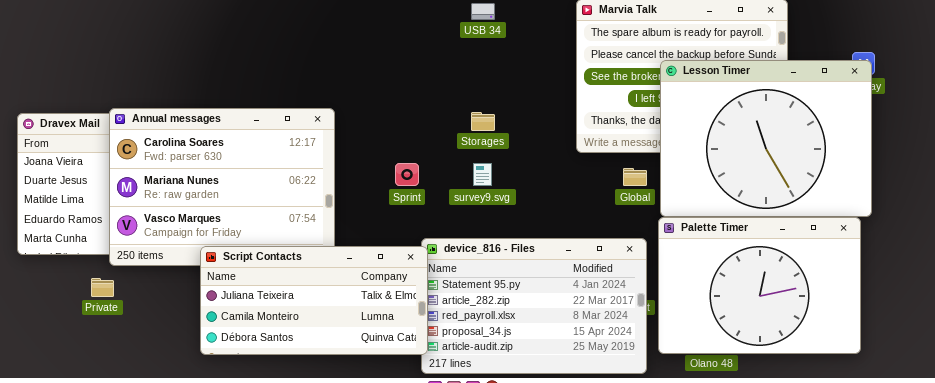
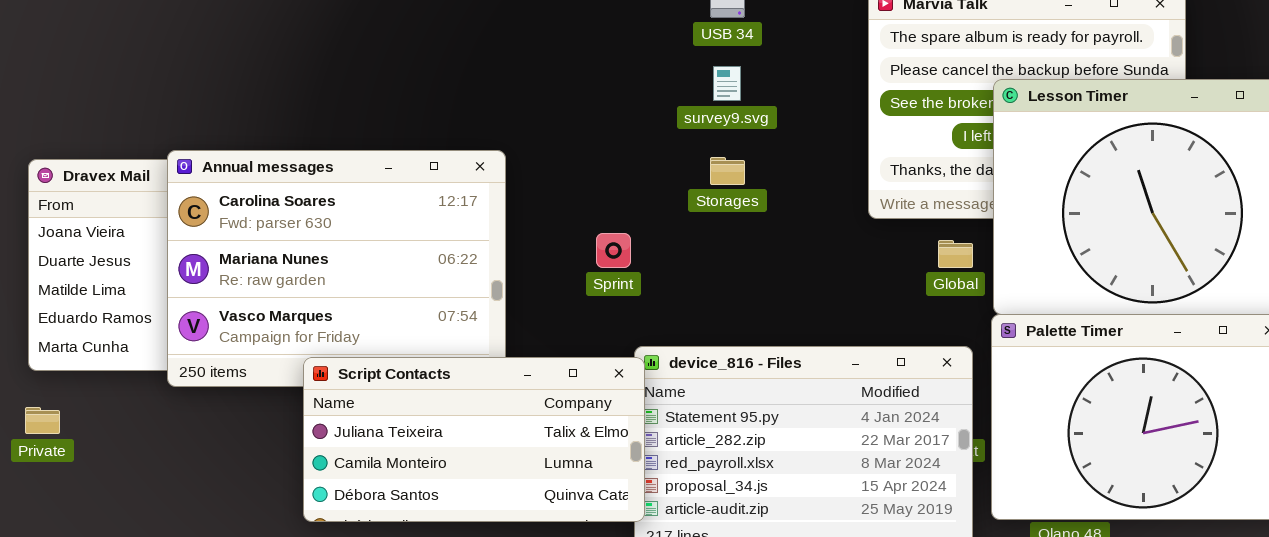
survey9.svg: [473,163,492,186] -> [713,66,741,101], moved
Private: [91,278,114,297] -> [25,407,60,434], moved

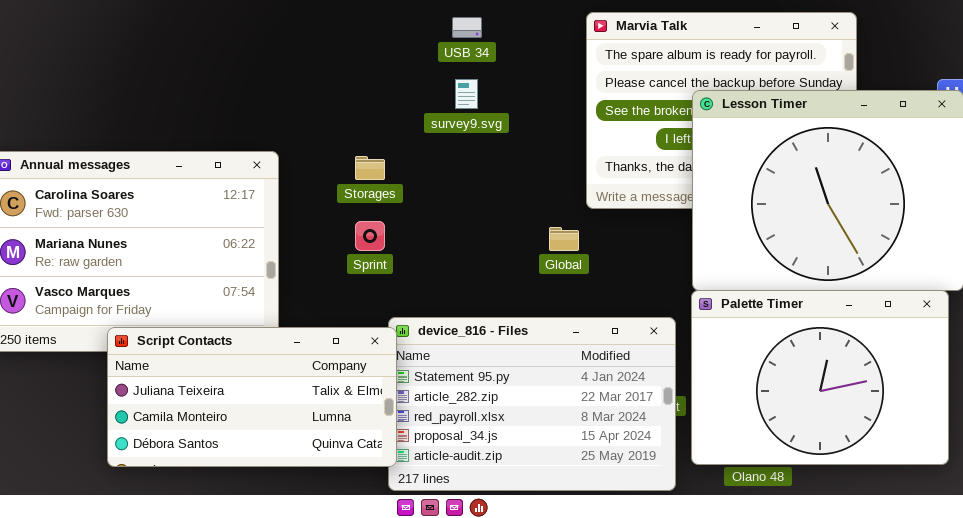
Storages: [710,157,745,185] -> [355,156,385,180], moved
Global: [938,240,973,268] -> [549,227,579,251], moved

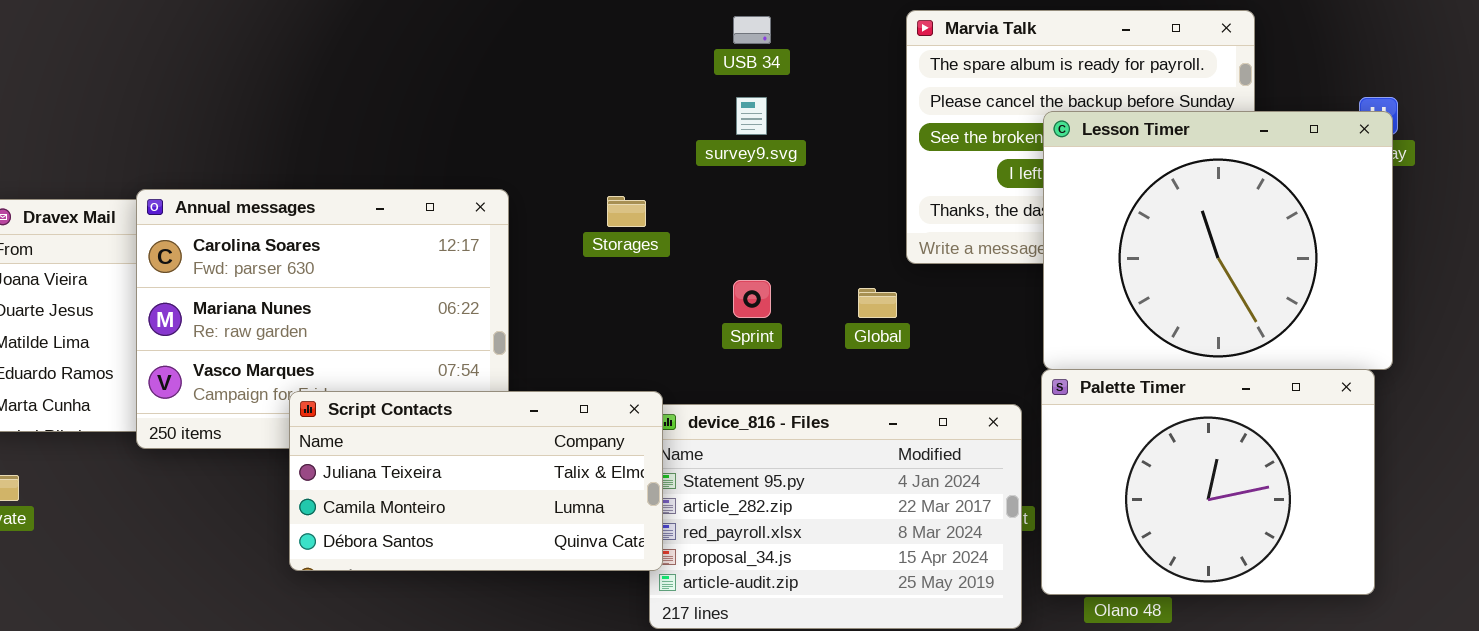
Sprint: [355,221,385,251] -> [733,280,771,318], moved
Script Contacts: [107,327,397,467] -> [289,391,663,571], moved

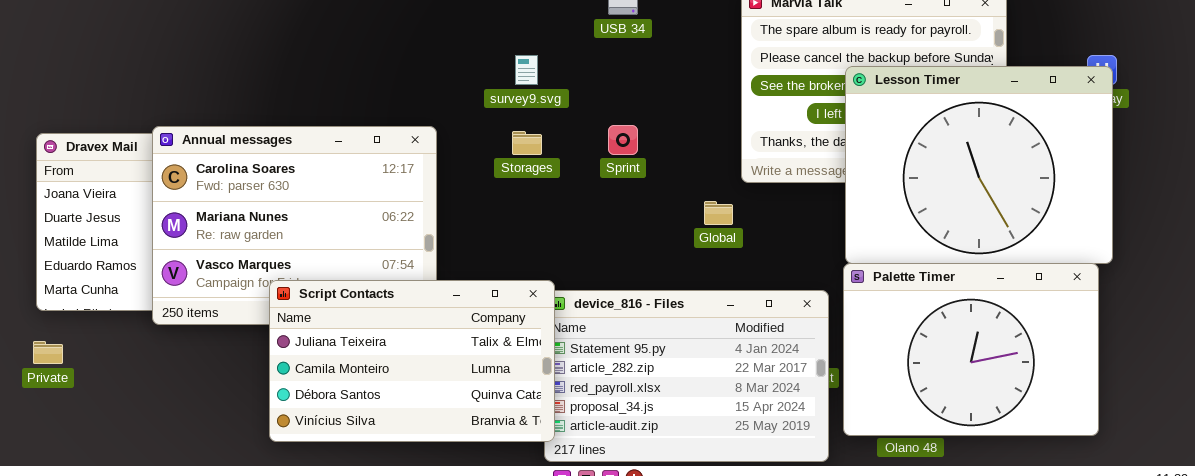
survey9.svg: [736,97,767,135] -> [515,55,538,85], moved
Sprint: [733,280,771,318] -> [608,125,638,155], moved
Script Contacts: [289,391,663,571] -> [269,280,555,442], resized

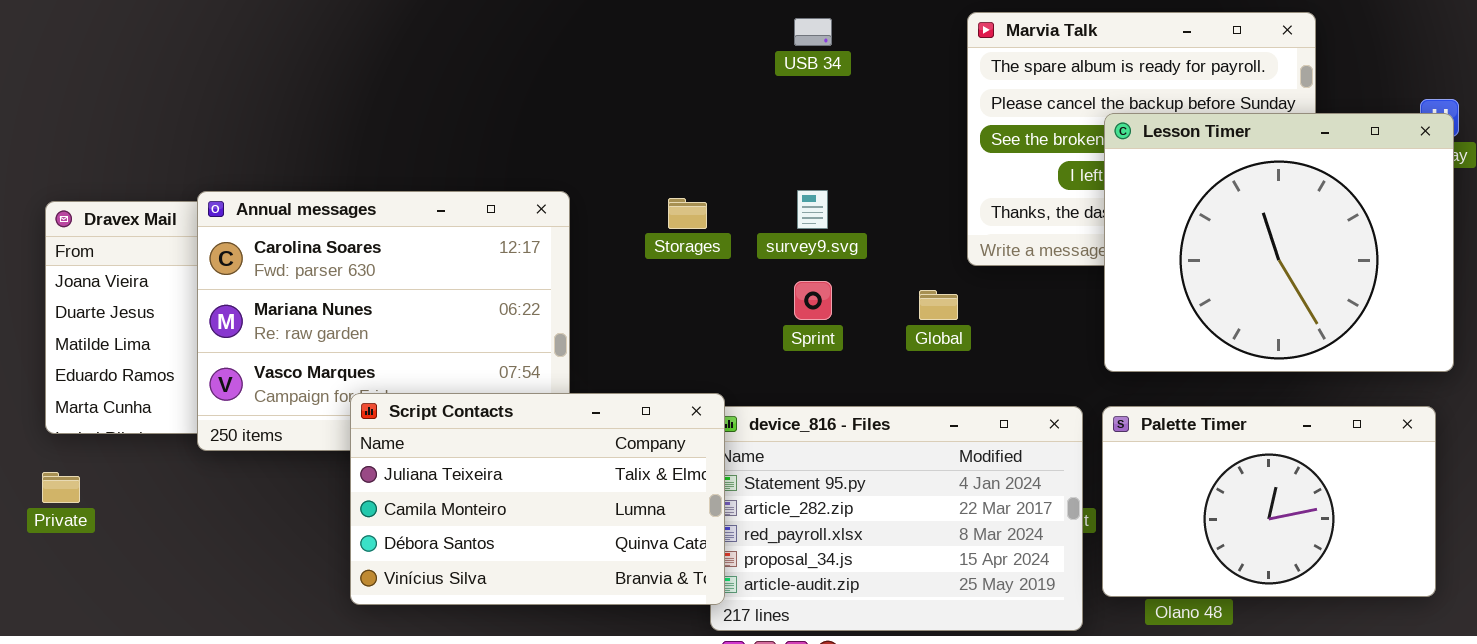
survey9.svg: [515,55,538,85] -> [797,190,828,229], moved
Sprint: [608,125,638,155] -> [794,281,832,320], moved
Palette Timer: [843,263,1099,436] -> [1102,406,1436,597], resized

